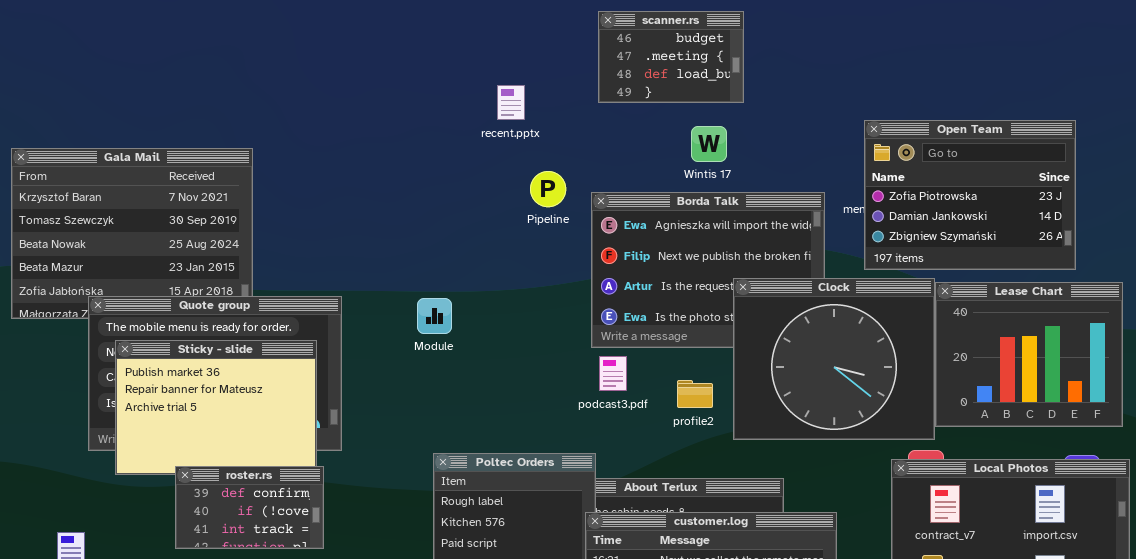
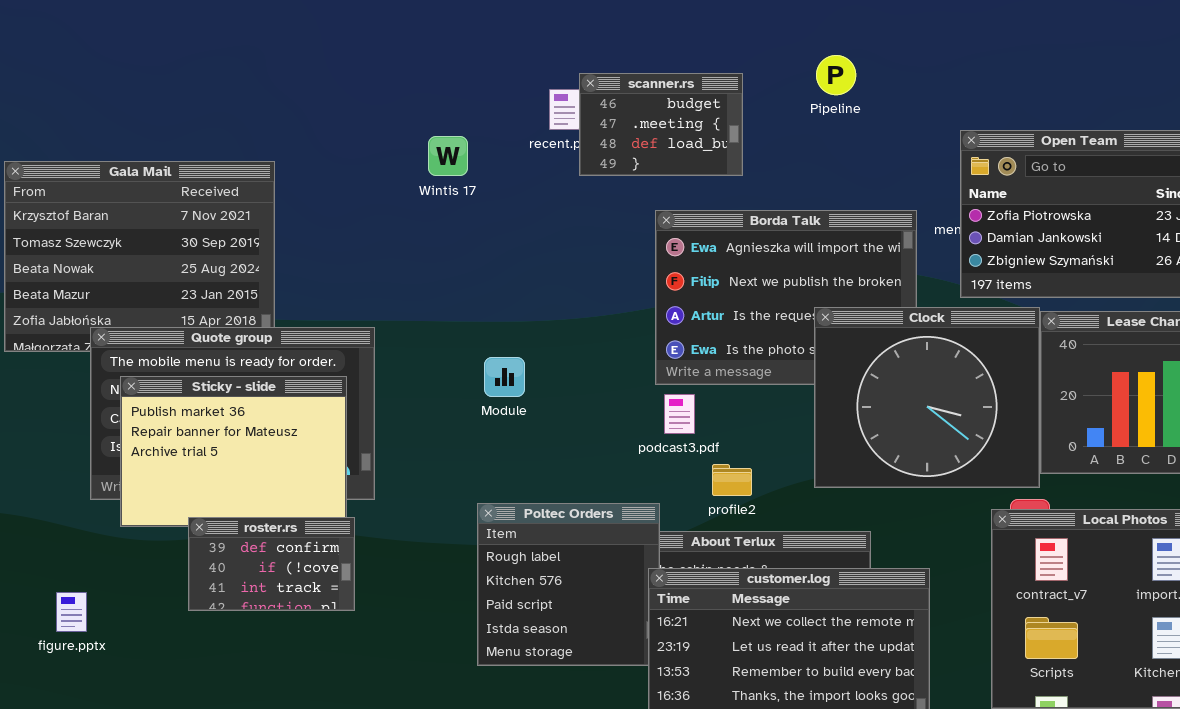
scanner.rs: [598,11,744,103] -> [579,73,743,176], moved
Wintis 17: [691,126,727,162] -> [428,136,468,176], moved
Pipeline: [530,171,566,207] -> [816,55,856,95], moved
Module: [417,298,452,334] -> [484,357,525,397], moved
profile2: [677,380,713,408] -> [712,464,752,496], moved

